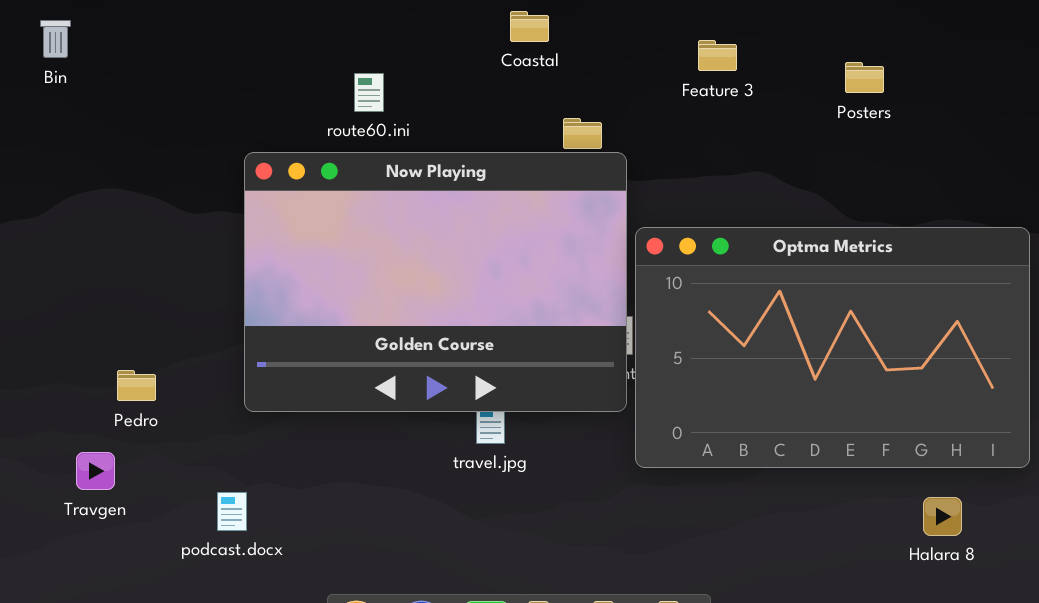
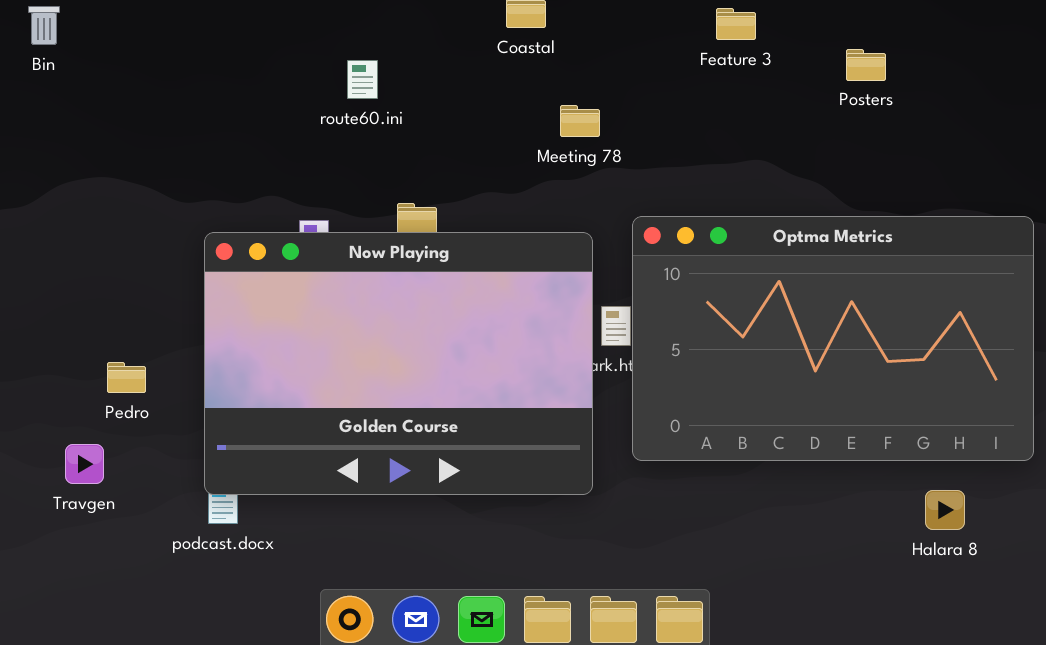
Feature 3: [698,40,737,71] -> [716,8,756,40], moved
Now Playing: [244,152,627,412] -> [204,232,593,495], moved

